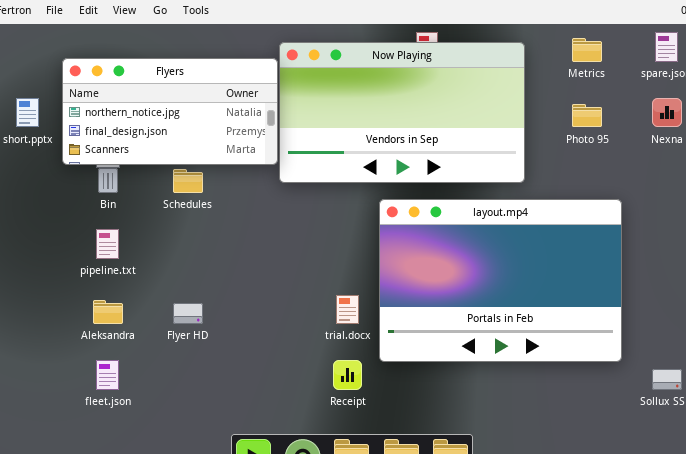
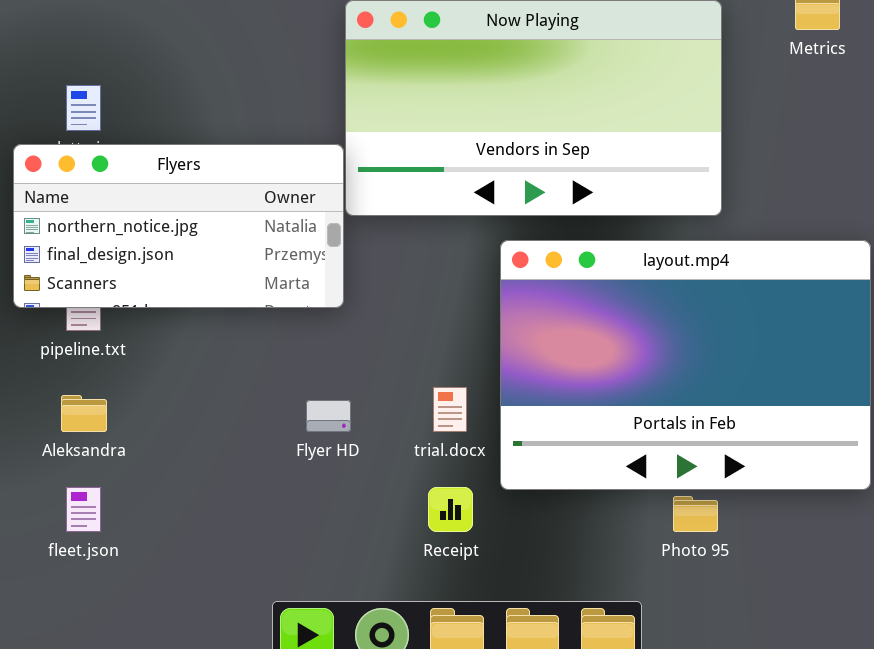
Flyers: [62,58,278,165] -> [13,144,344,308], moved
Photo 95: [572,104,602,127] -> [673,496,718,532], moved
Flyer HD: [173,303,203,324] -> [306,400,351,432], moved

